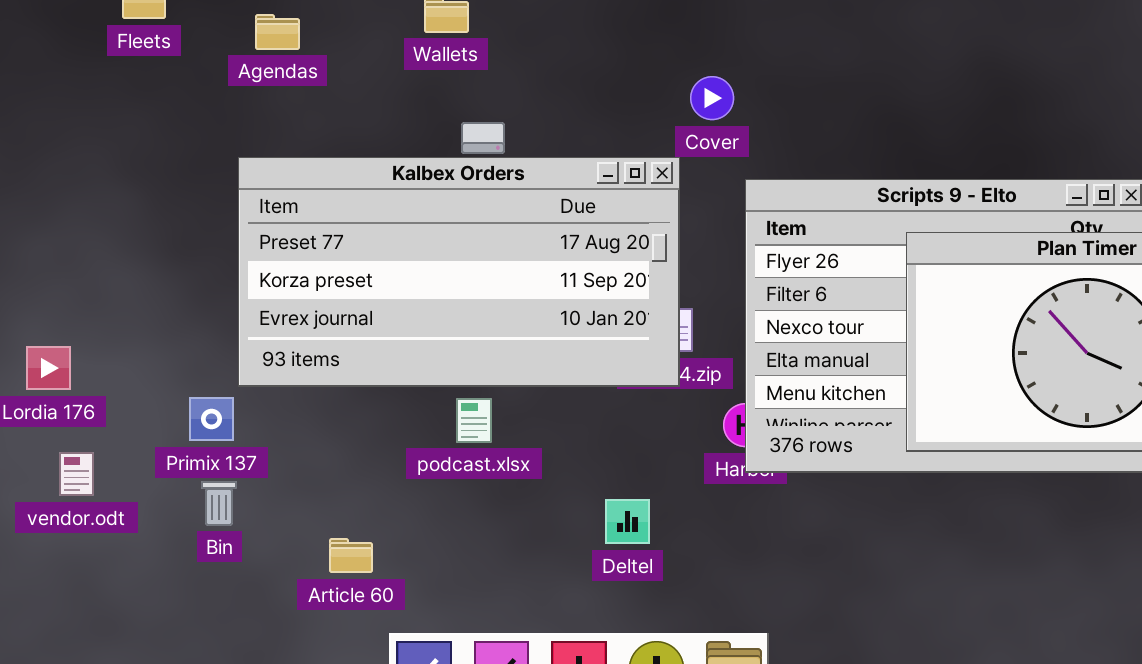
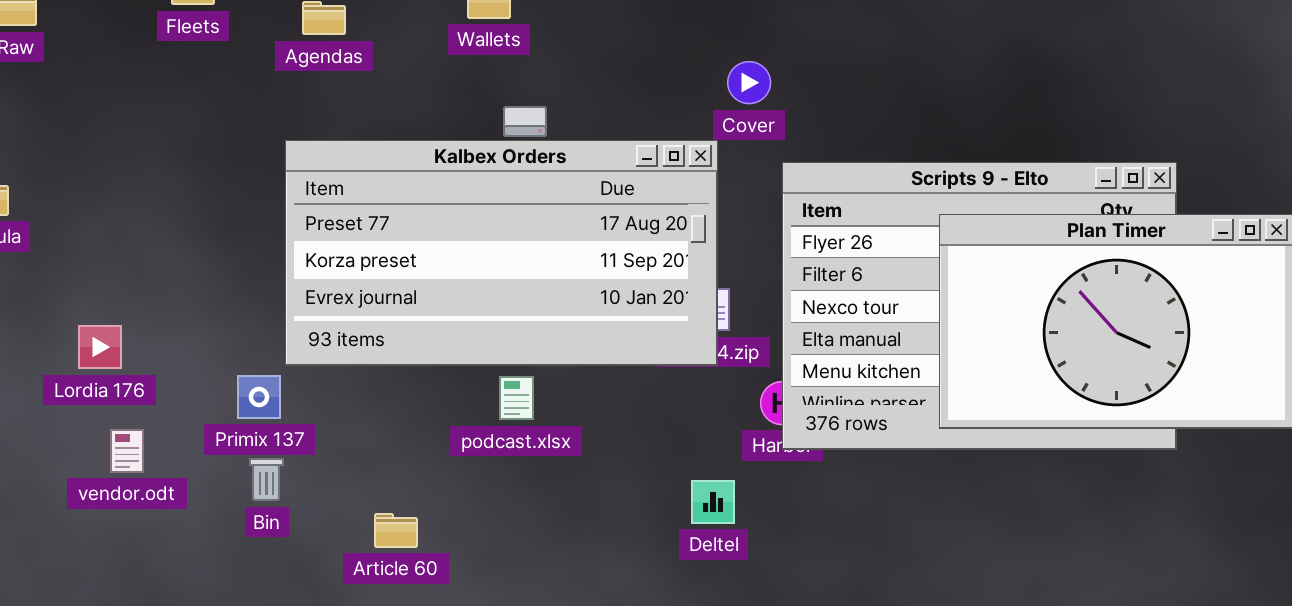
Deltel: [605,499,650,544] -> [691,480,735,524], moved

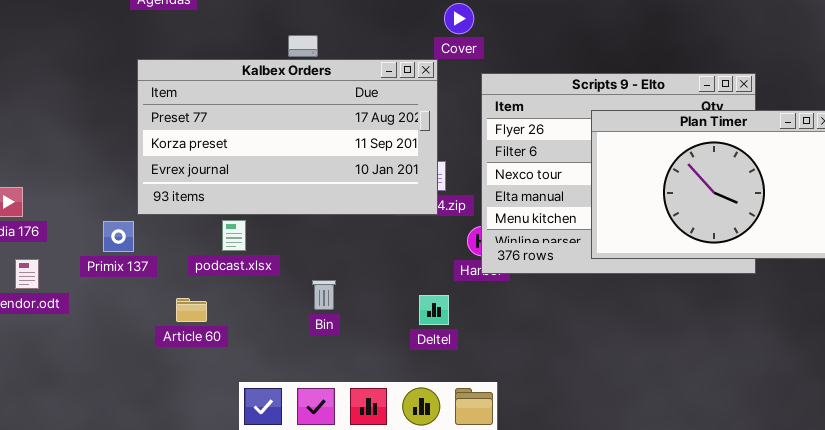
podcast.xlsx: [499,376,534,420] -> [222,220,246,251], moved
Bin: [249,458,284,501] -> [312,280,336,310], moved
Article 60: [374,513,418,548] -> [176,298,207,322], moved

